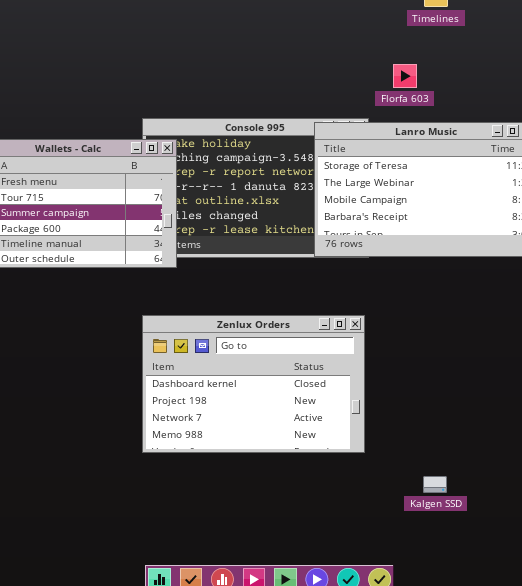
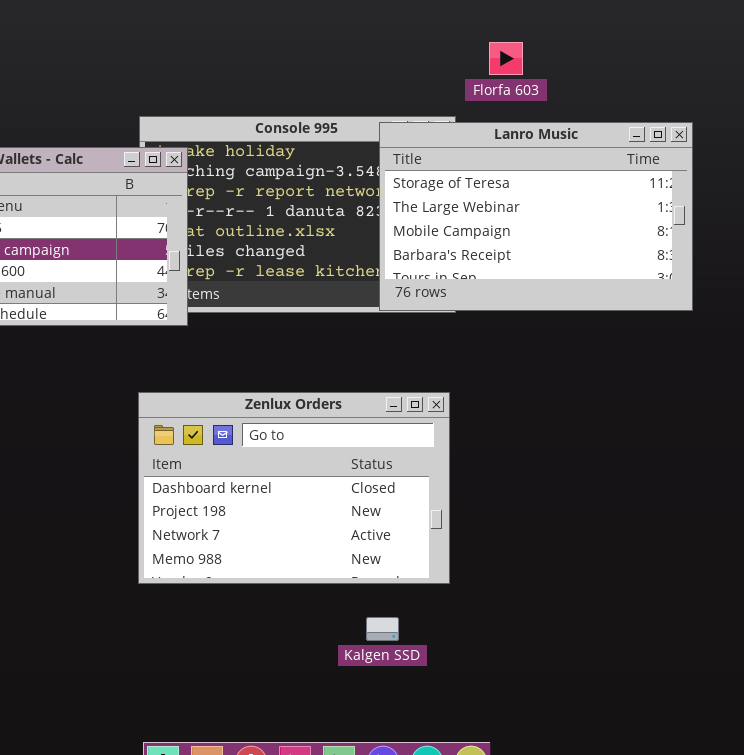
Kalgen SSD: [423,476,447,493] -> [366,617,399,641], moved

